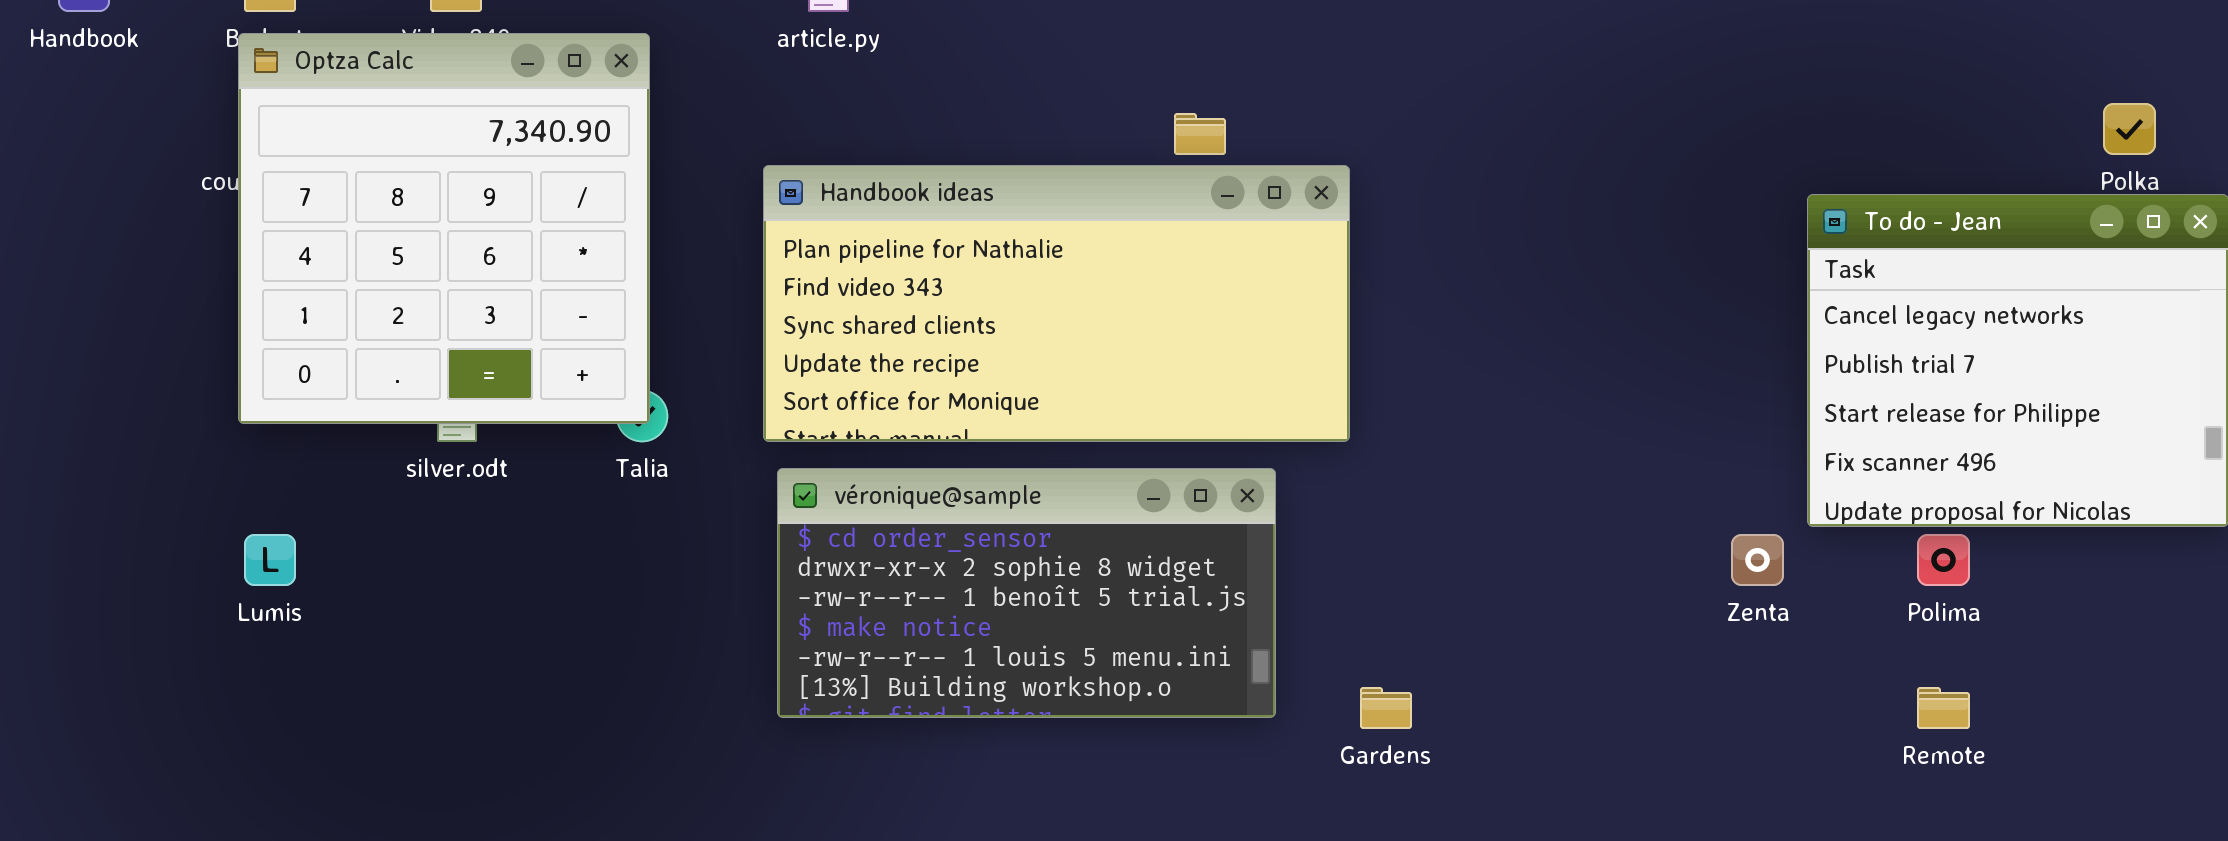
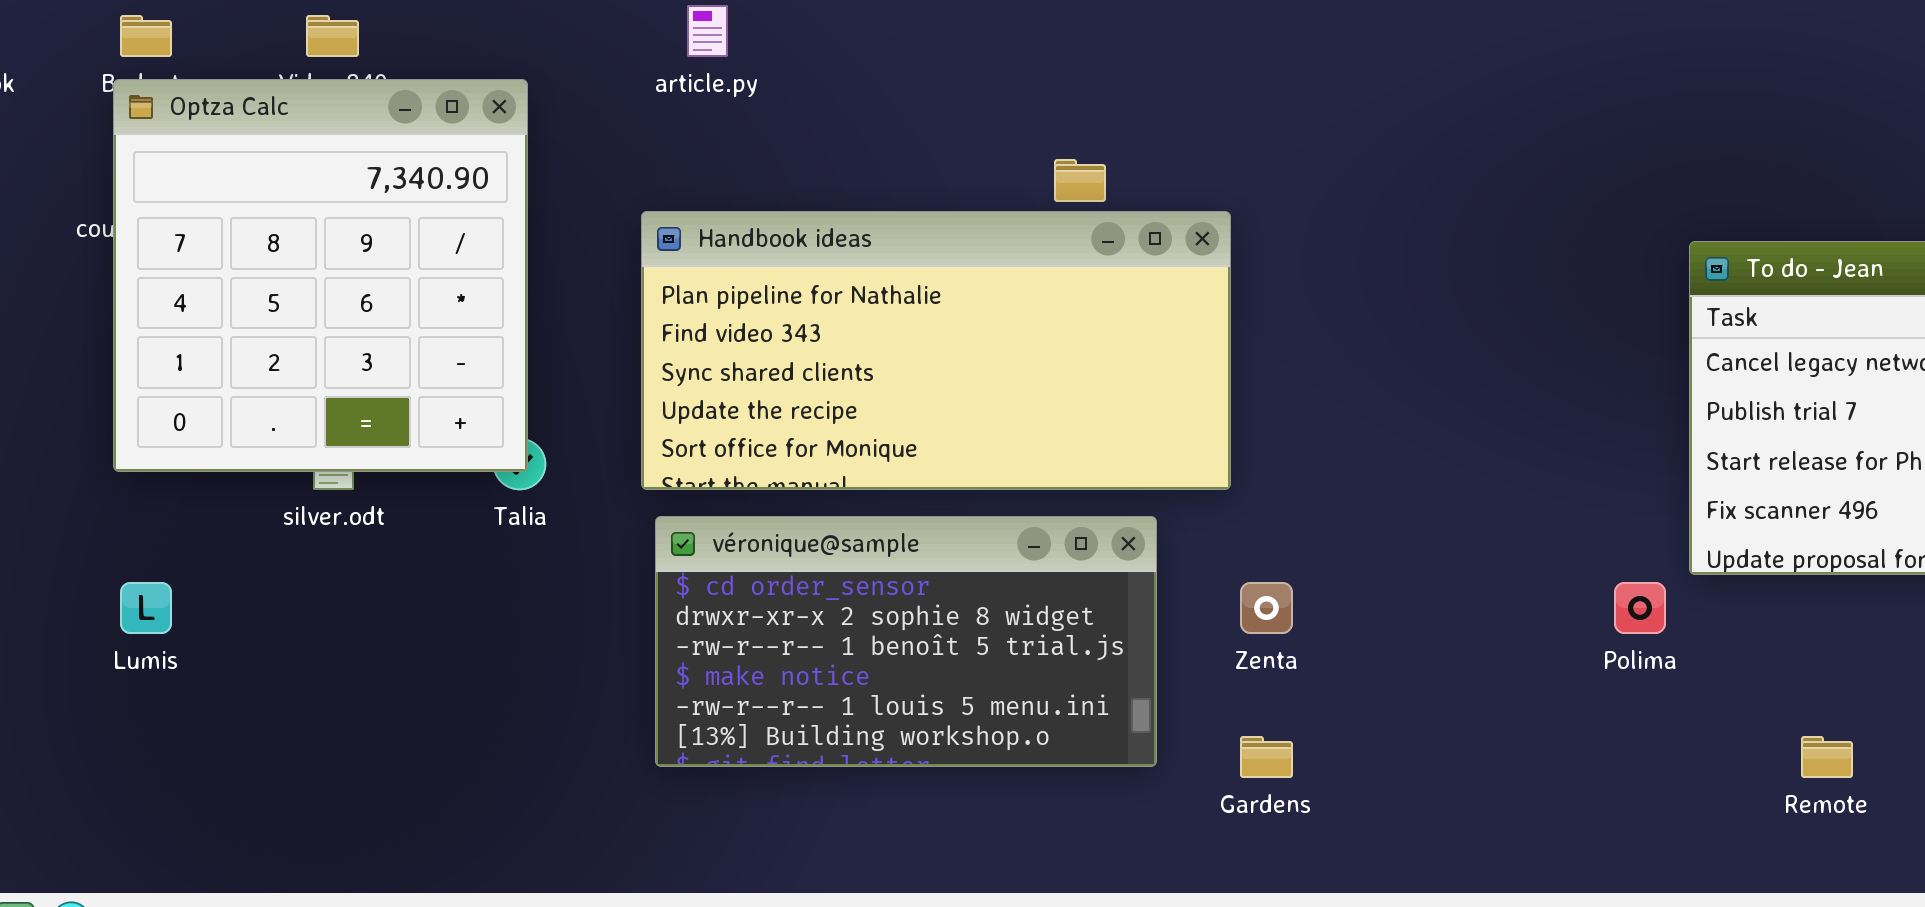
Zenta: [1731,534,1784,586] -> [1240,582,1293,634], moved
Polima: [1917,534,1970,586] -> [1614,582,1666,634], moved

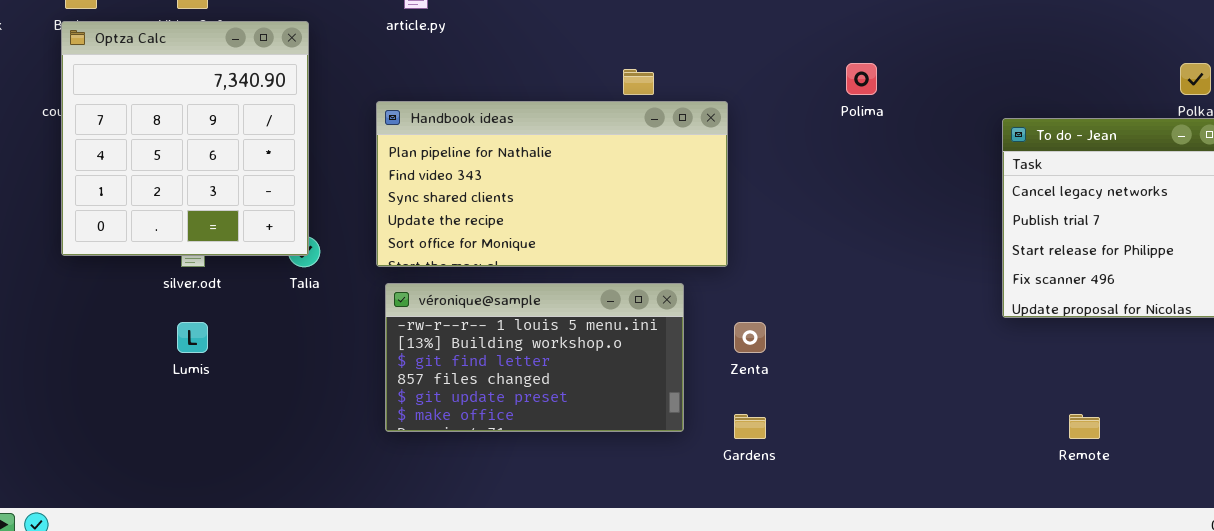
véronique@sample: [655,516,1157,767] -> [385,283,684,432], scrolled down 4 rows
Lumis: [120,582,172,634] -> [177,322,208,353], moved
Polima: [1614,582,1666,634] -> [846,63,877,95], moved

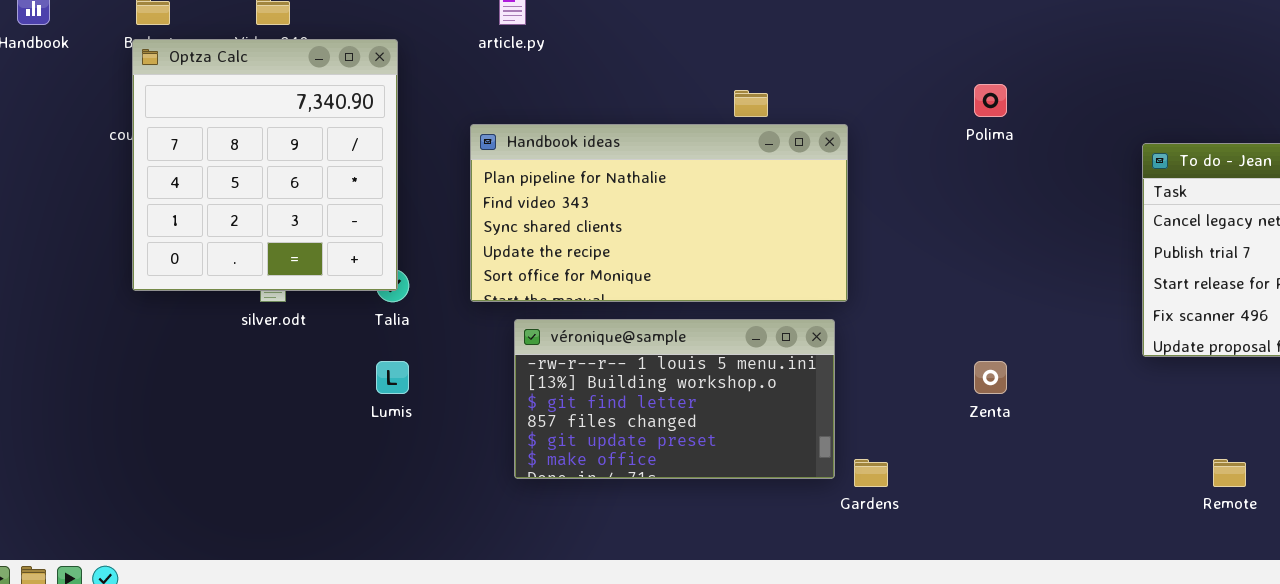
véronique@sample: [385,283,684,432] -> [514,319,835,479], moved
Lumis: [177,322,208,353] -> [376,361,409,394], moved
Zenta: [734,322,766,353] -> [974,361,1007,394], moved

